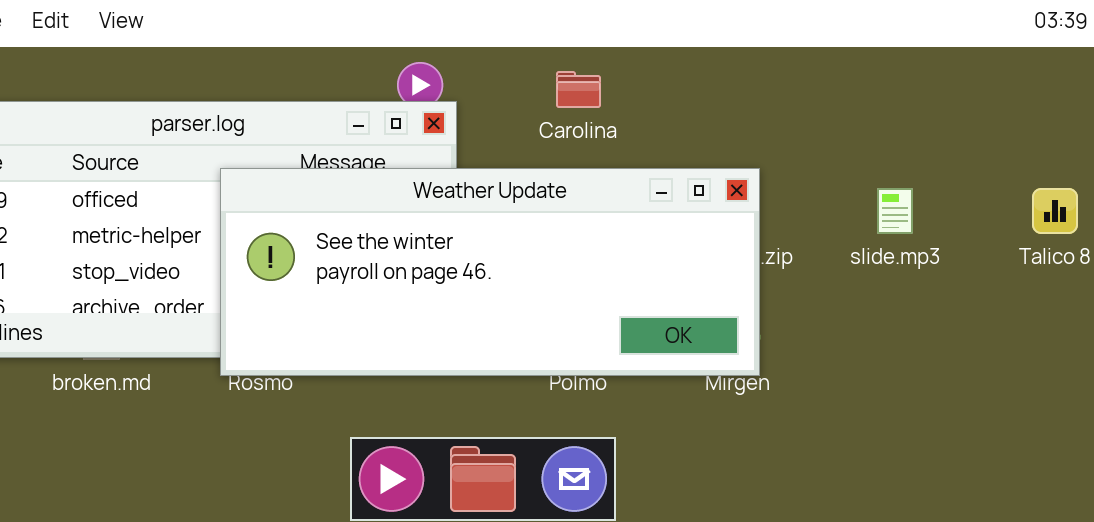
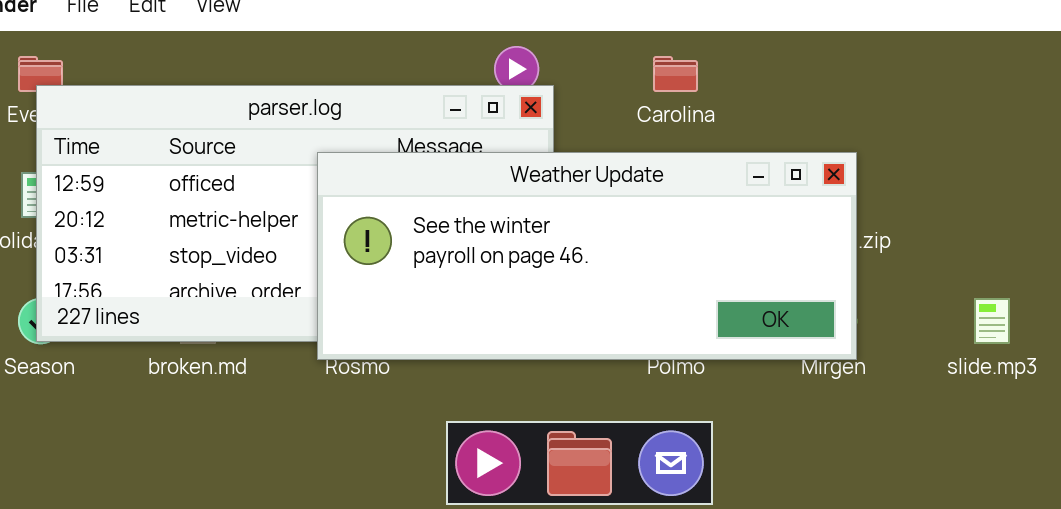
slide.mp3: [877,188,913,234] -> [974,298,1010,344], moved

